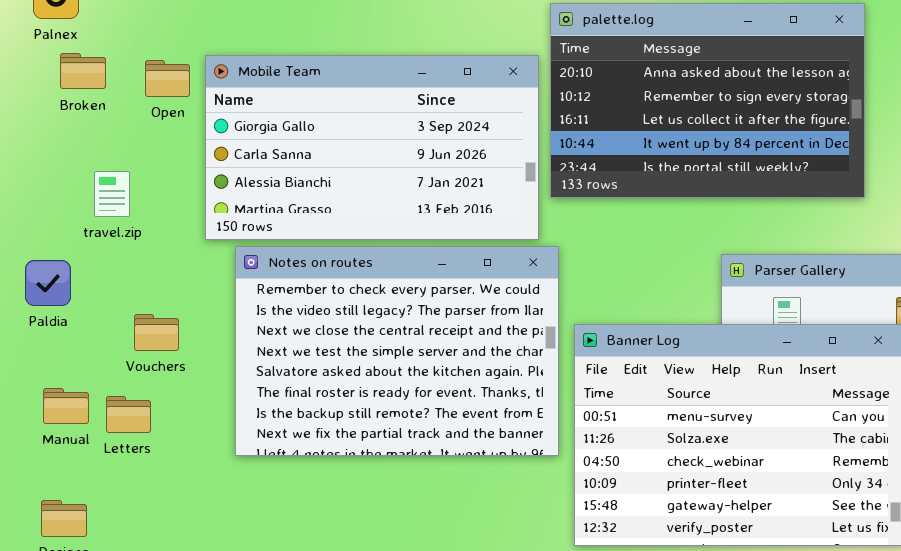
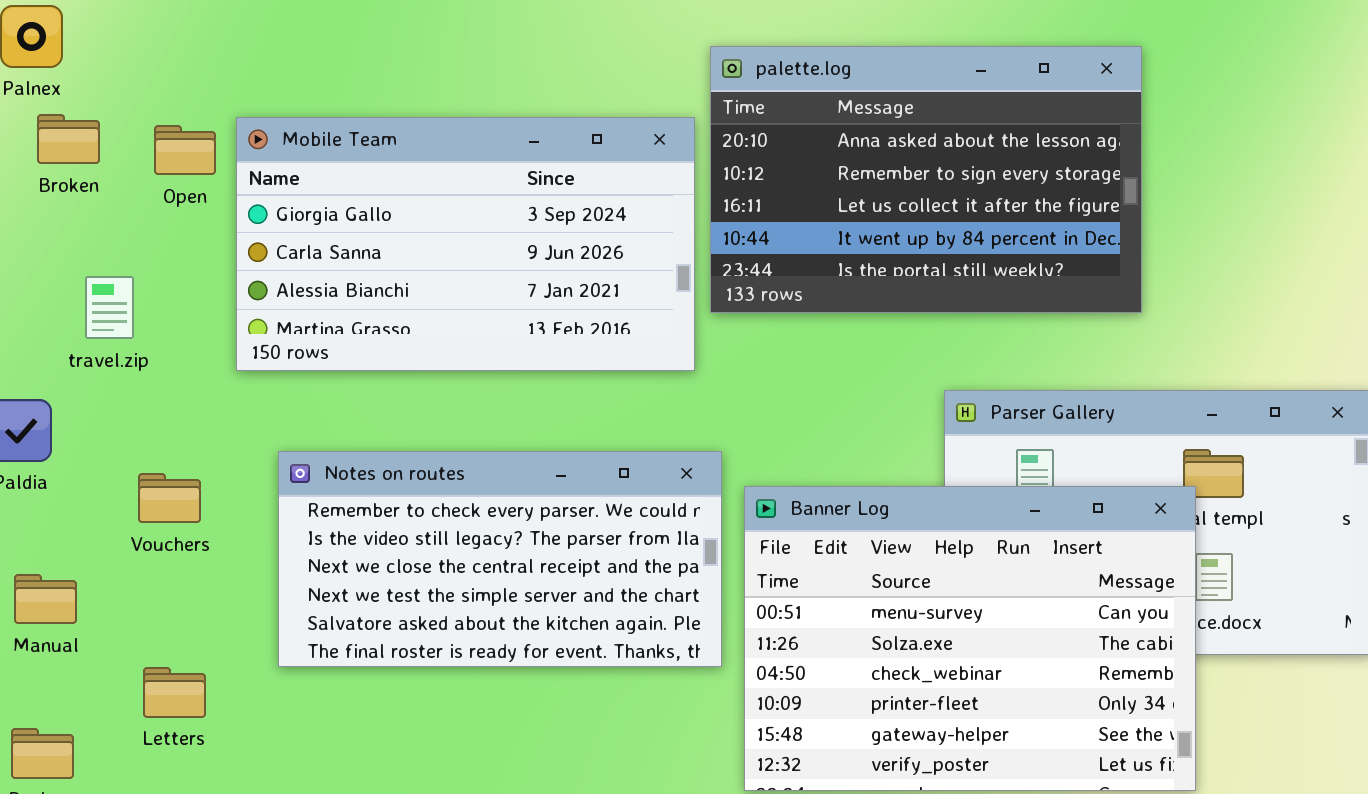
Notes on routes: [235,246,559,456] -> [278,451,722,667], resized
Letters: [106,396,151,433] -> [143,667,206,718], moved

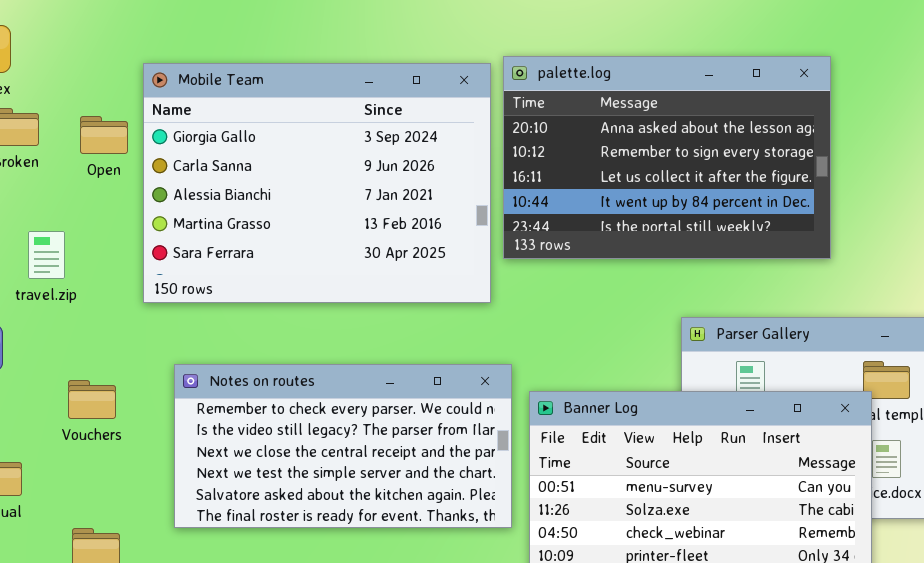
Mobile Team: [236,117,695,371] -> [143,63,491,303], resized

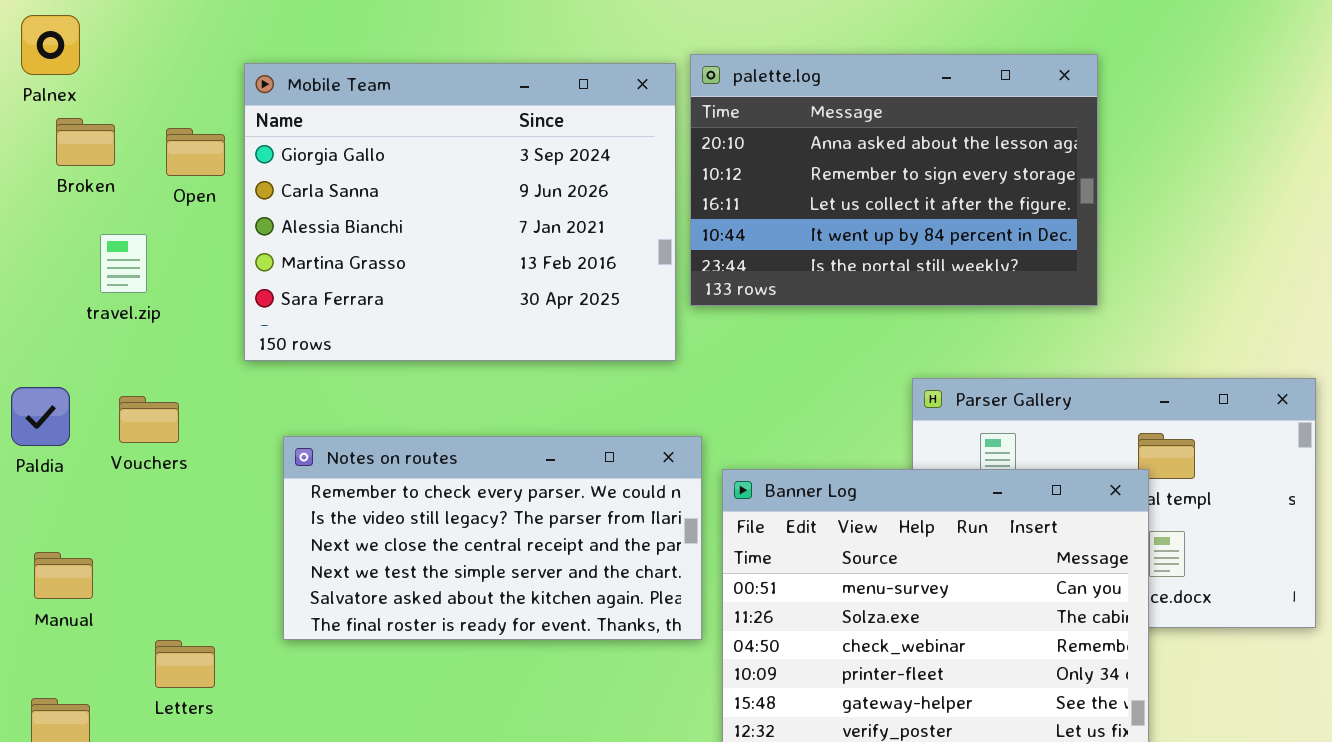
travel.zip: [28,231,65,279] -> [100,234,147,293], moved
Vouchers: [68,380,116,419] -> [119,396,179,443], moved

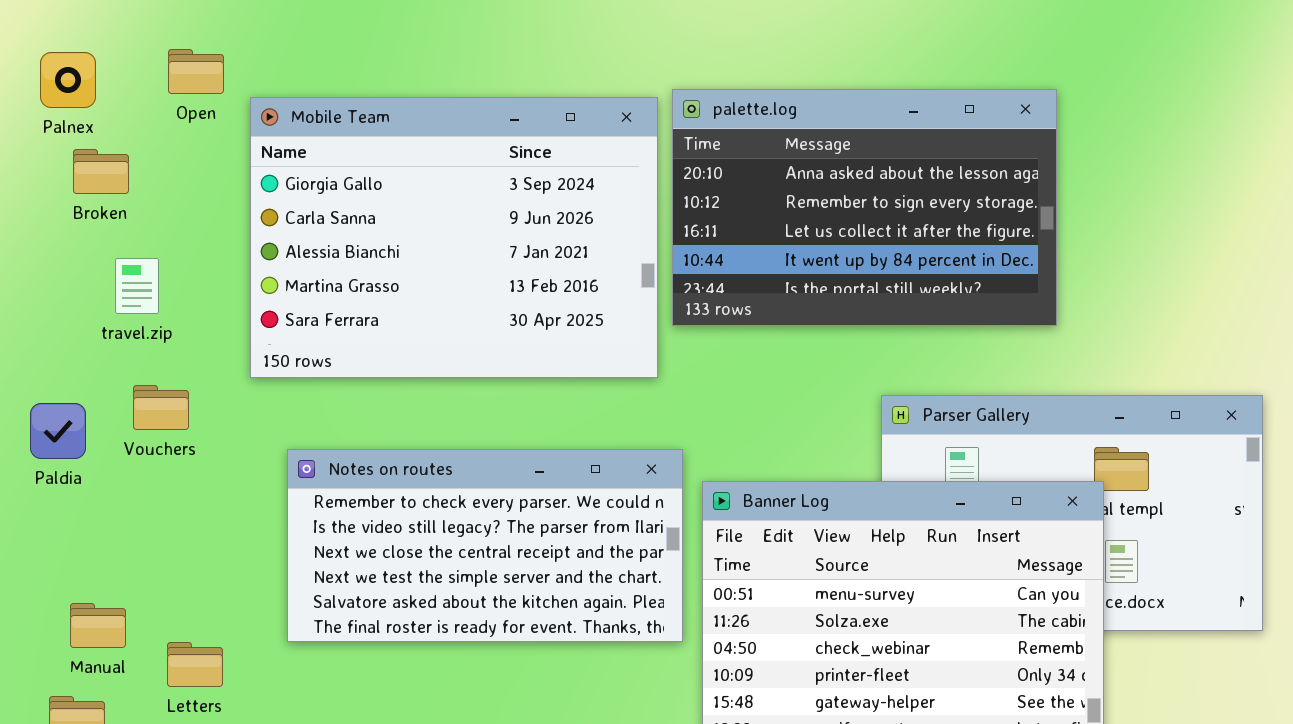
Open: [166,128,225,176] -> [168,49,224,94], moved
Vouchers: [119,396,179,443] -> [133,385,189,430], moved
Manual: [34,552,93,599] -> [70,603,126,648], moved

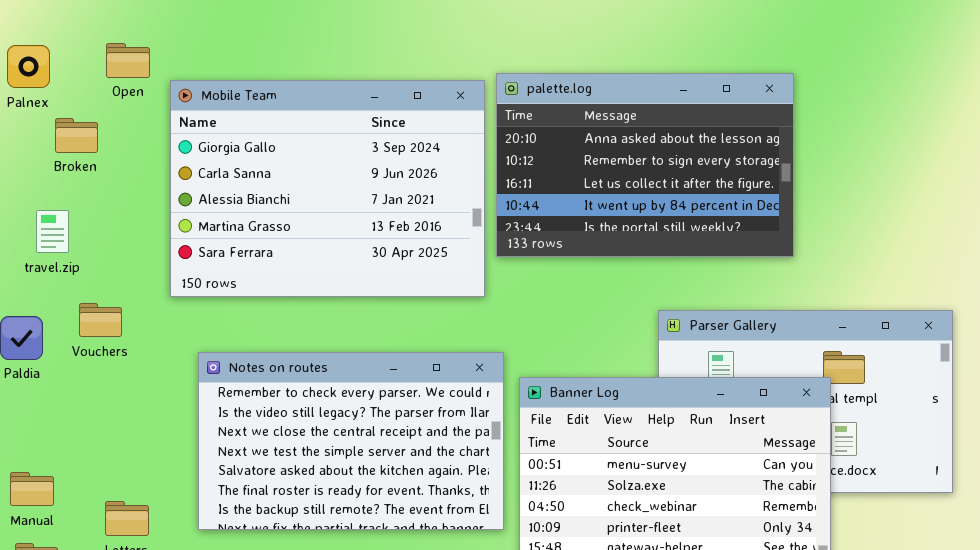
Broken: [73,149,129,194] -> [55,118,98,153], moved
travel.zip: [115,258,159,314] -> [36,210,69,253], moved
Notes on routes: [287,449,683,642] -> [198,352,504,530], resized
Manual: [70,603,126,648] -> [10,472,54,506], moved

